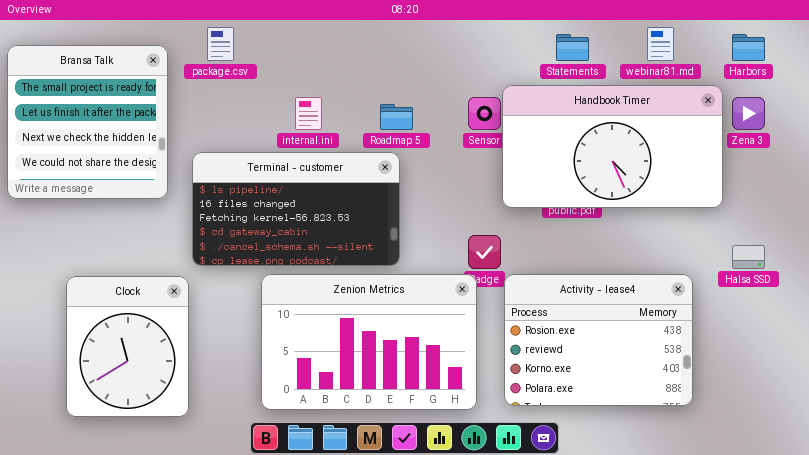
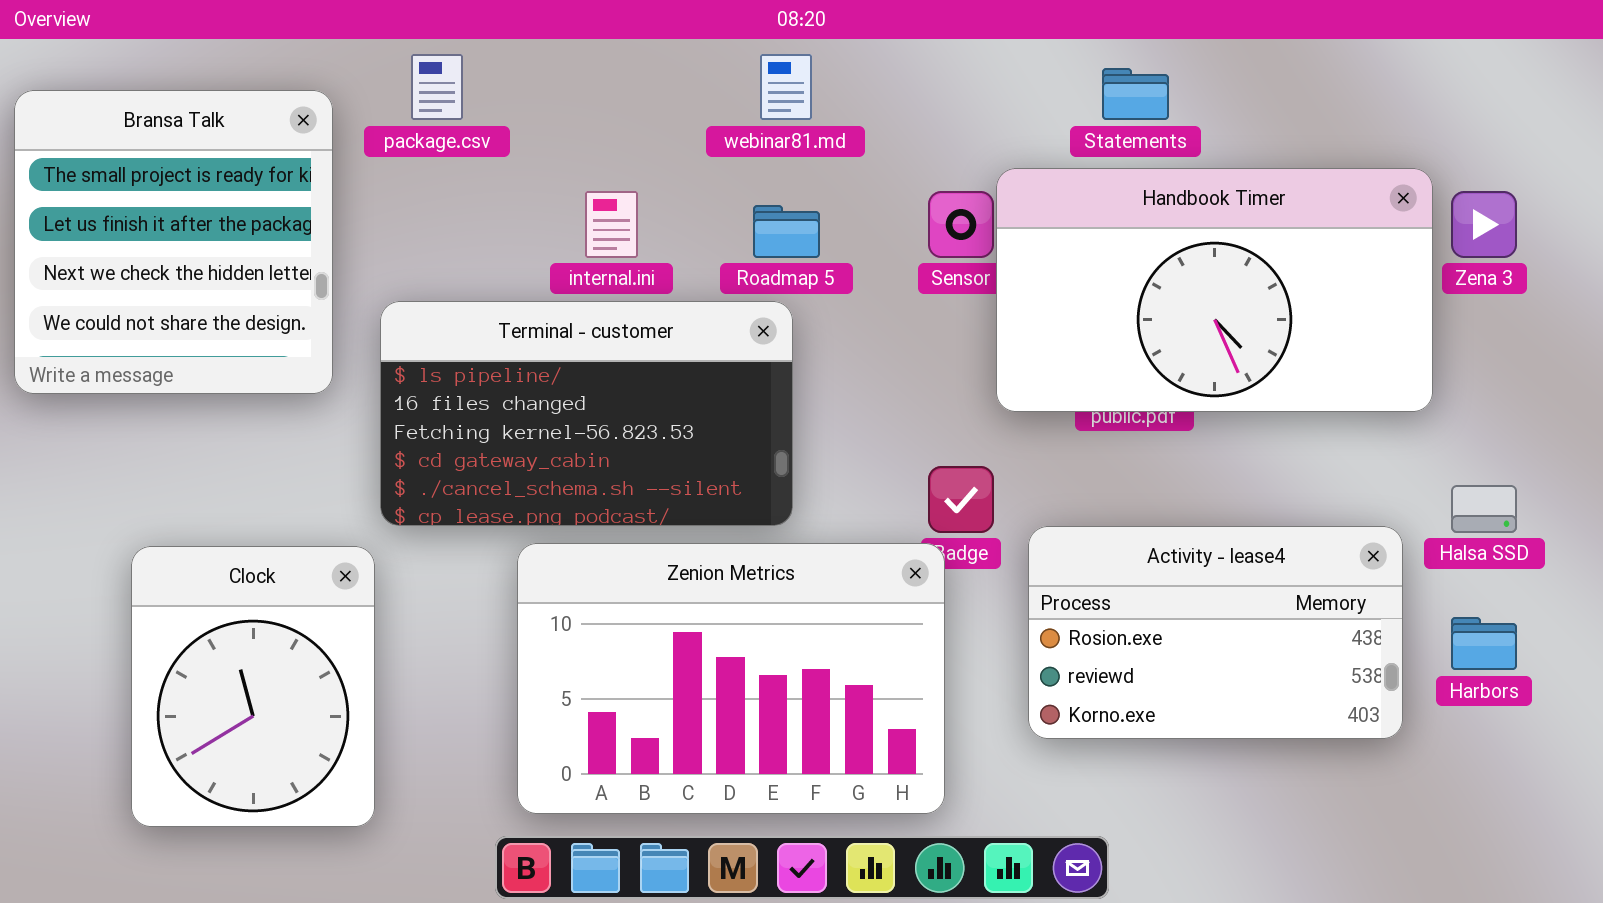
webinar81.md: [647,27,674,61] -> [760,54,812,120], moved
Harbors: [732,34,765,61] -> [1451,617,1517,670], moved
Activity - lease4: [504,274,693,406] -> [1028,526,1403,739], moved, resized

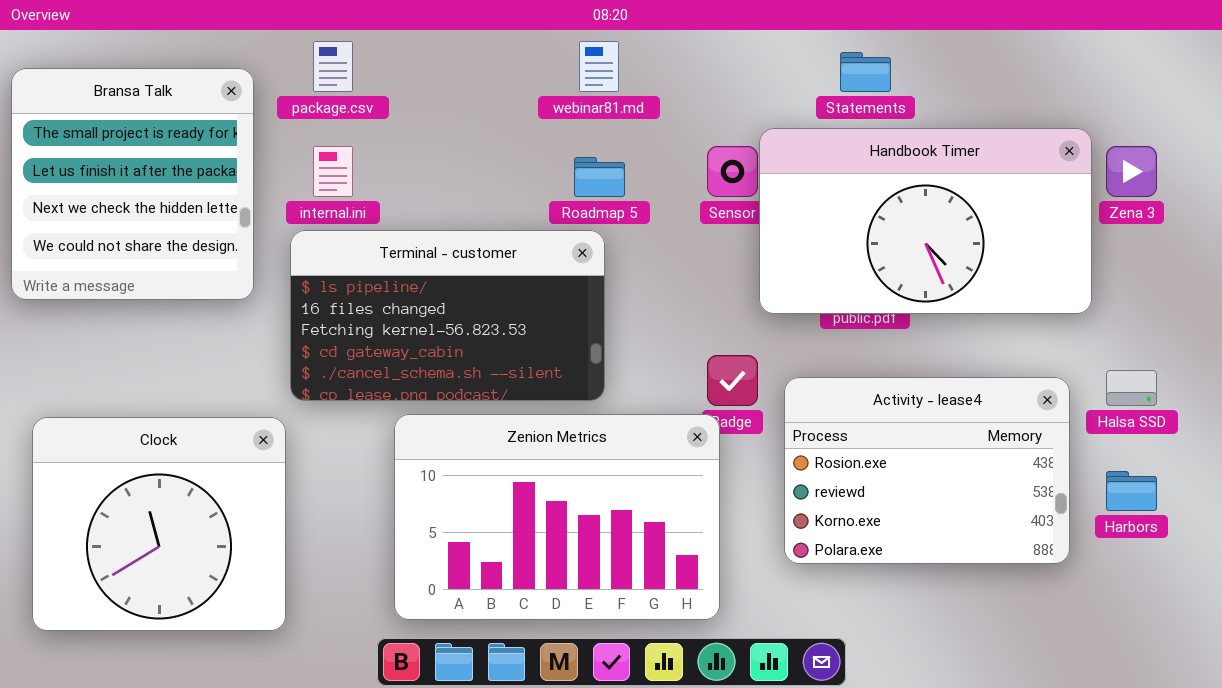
internal.ini: [585,191,638,258] -> [313,146,353,197], moved
Activity - lease4: [1028,526,1403,739] -> [784,377,1070,564], resized
Clock: [131,546,375,827] -> [32,417,286,631], resized

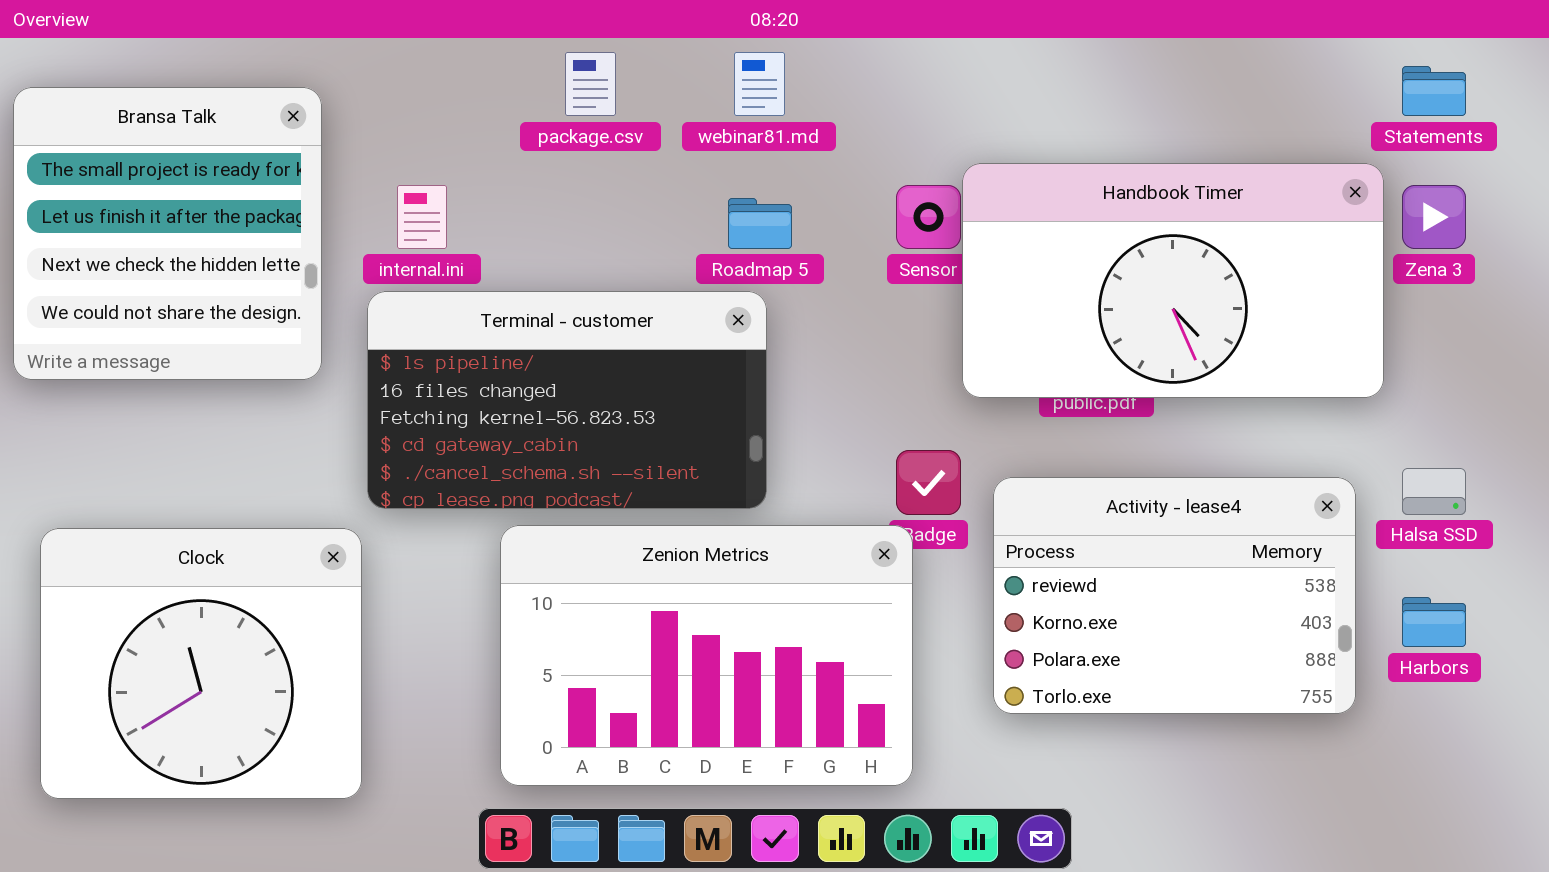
package.csv: [313,41,353,92] -> [565,52,616,116], moved
Statements: [840,52,891,92] -> [1402,66,1466,116], moved
Activity - lease4: [784,377,1070,564] -> [993,477,1356,714], scrolled down 1 row

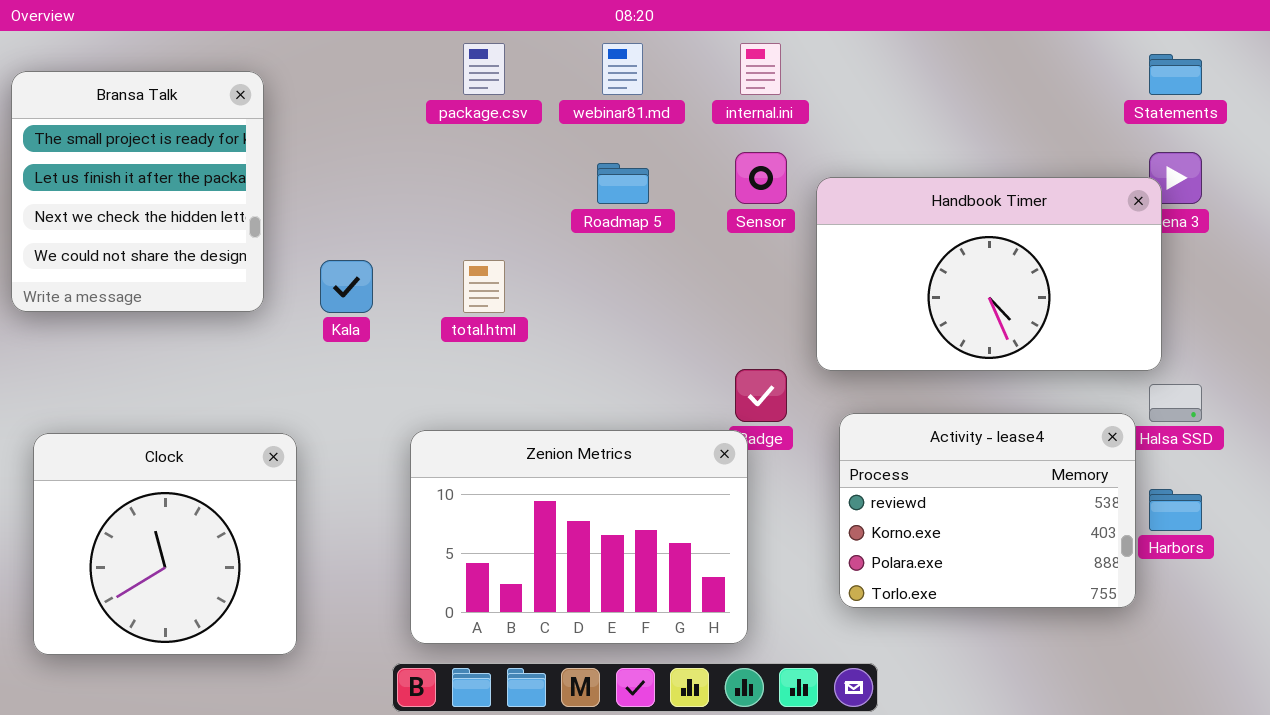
Handbook Timer: [962,163,1384,398] -> [816,177,1162,371], moved
internal.ini: [397,185,447,249] -> [740,43,781,95], moved
Terminal - customer: [367,291,767,509] -> none, closed
Activity - lease4: [993,477,1356,714] -> [839,413,1136,608], moved

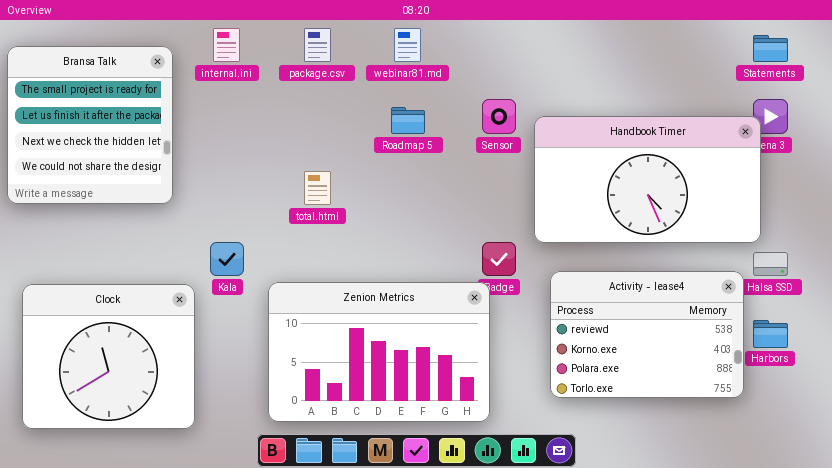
internal.ini: [740,43,781,95] -> [213,28,240,62], moved
Kala: [320,260,373,313] -> [210,242,244,276], moved

